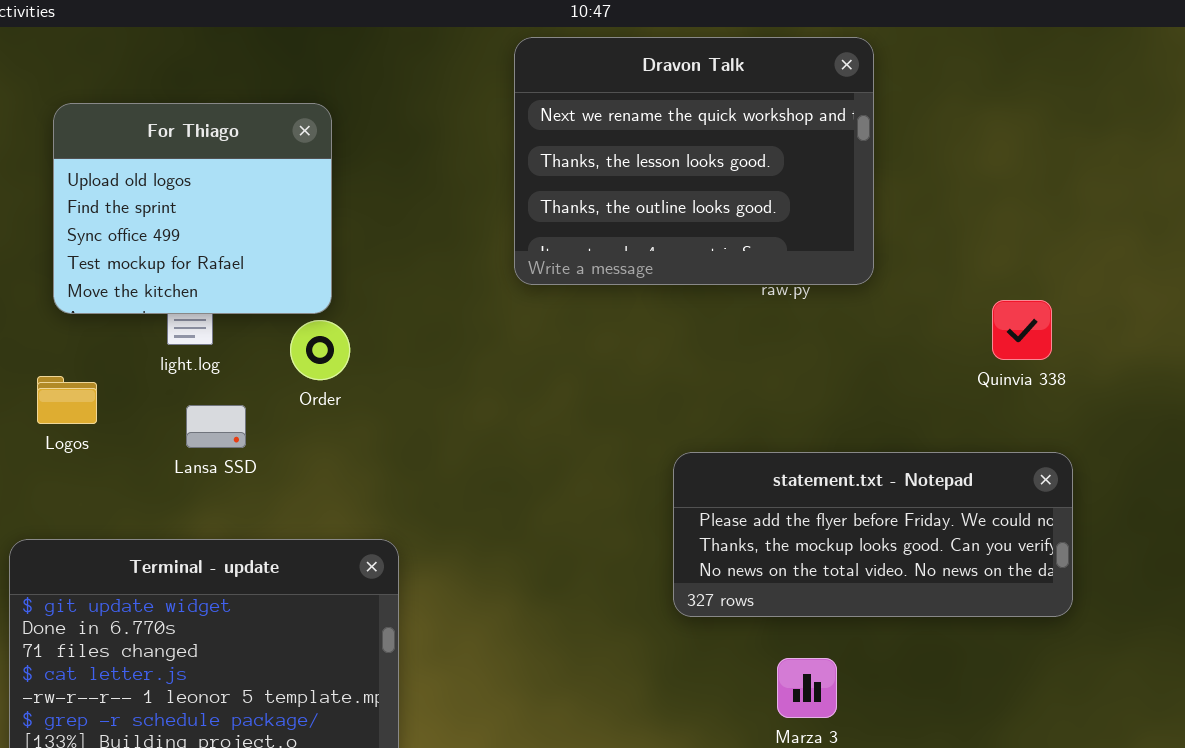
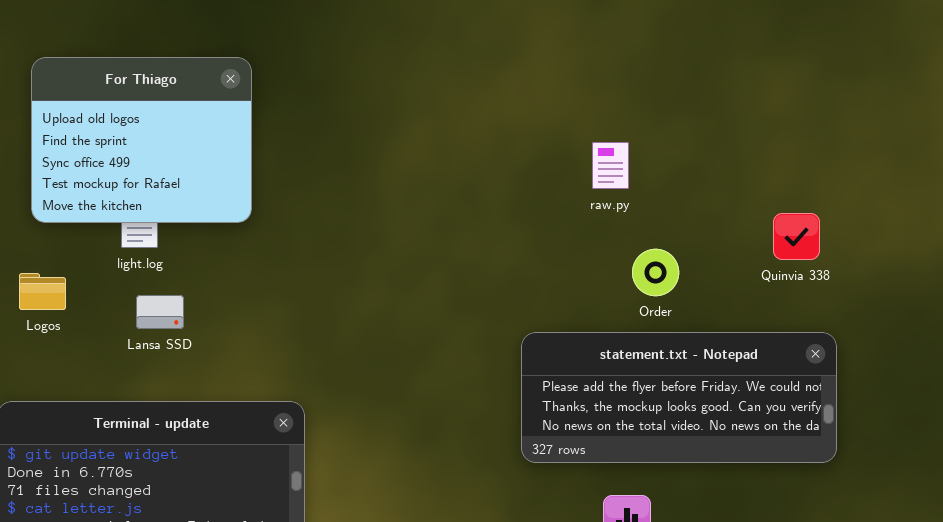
Dravon Talk: [514,37,874,285] -> none, closed
Order: [290,320,350,380] -> [632,249,679,296], moved

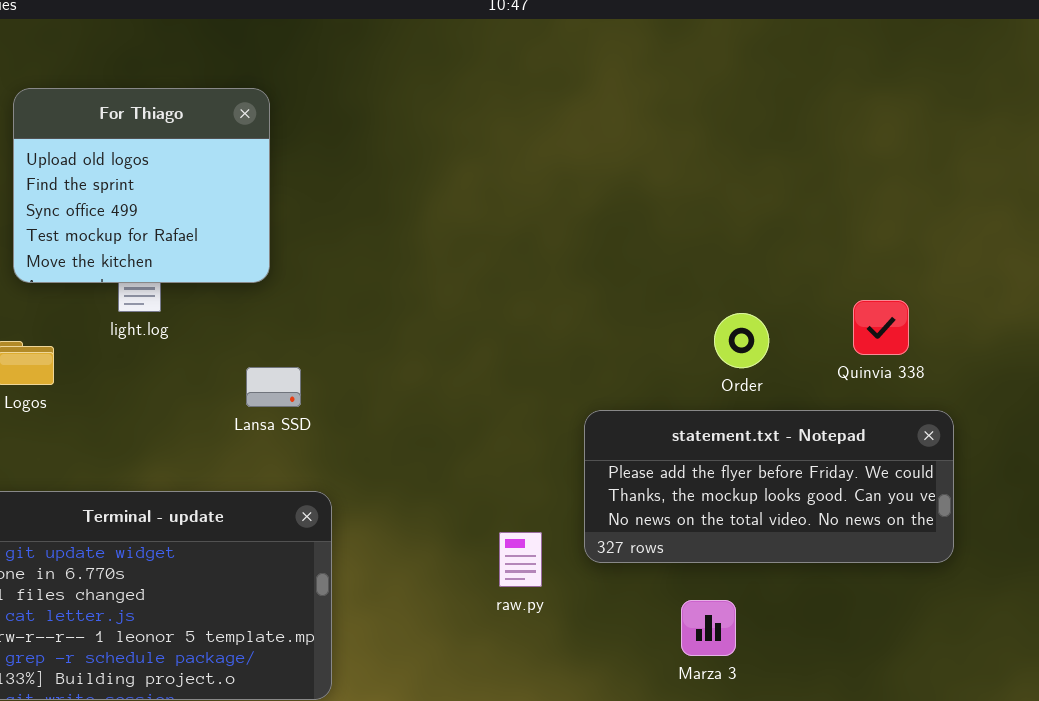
raw.py: [592,142,629,189] -> [499,532,542,587], moved
Quinvia 338: [773,213,820,260] -> [853,300,909,355], moved
Lansa SSD: [136,295,184,329] -> [246,367,301,407], moved

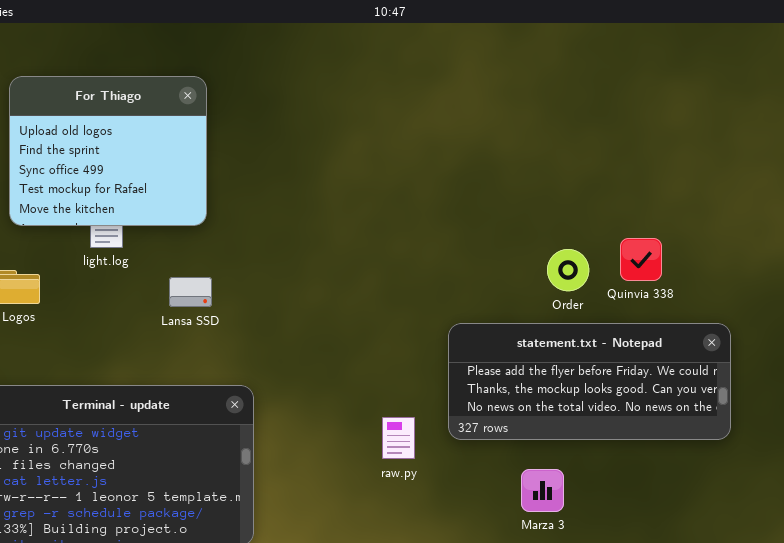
Quinvia 338: [853,300,909,355] -> [620,238,662,281], moved
Lansa SSD: [246,367,301,407] -> [169,277,212,307], moved

